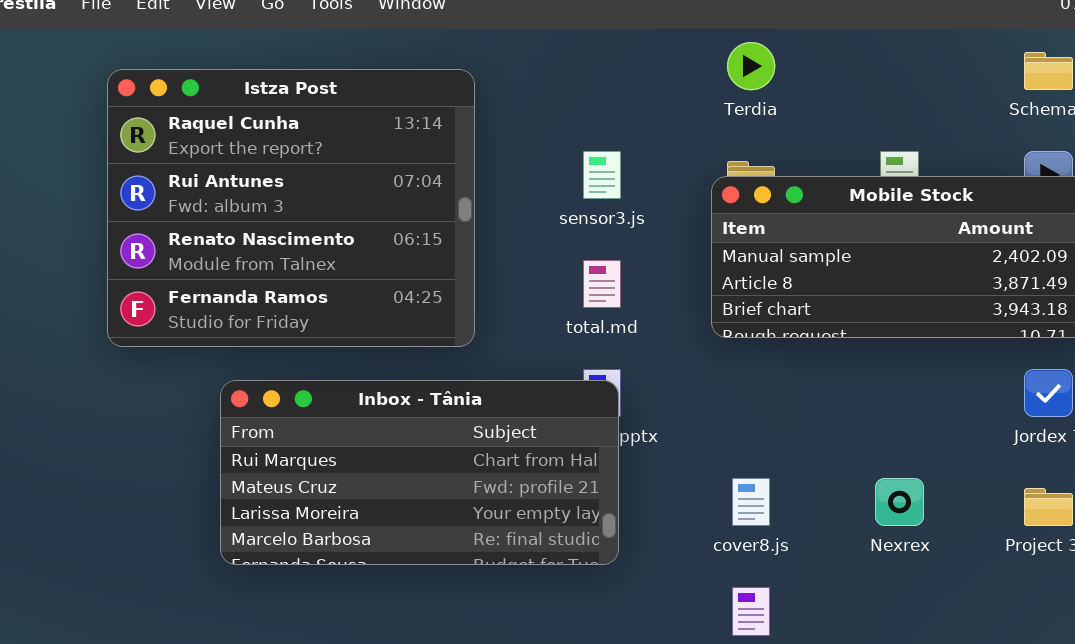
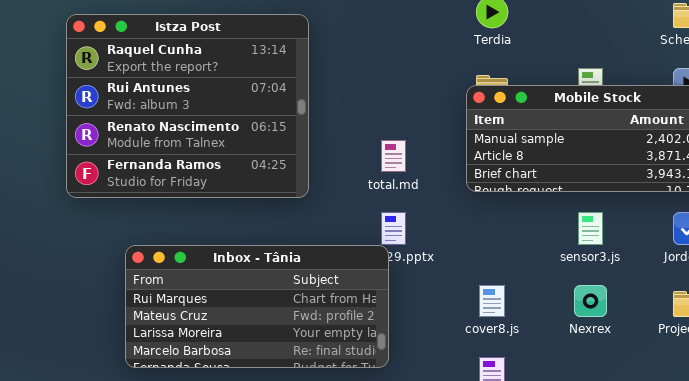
sensor3.js: [583,151,621,199] -> [578,212,603,245], moved
Inbox - Tânia: [220,380,619,565] -> [125,245,389,368], moved

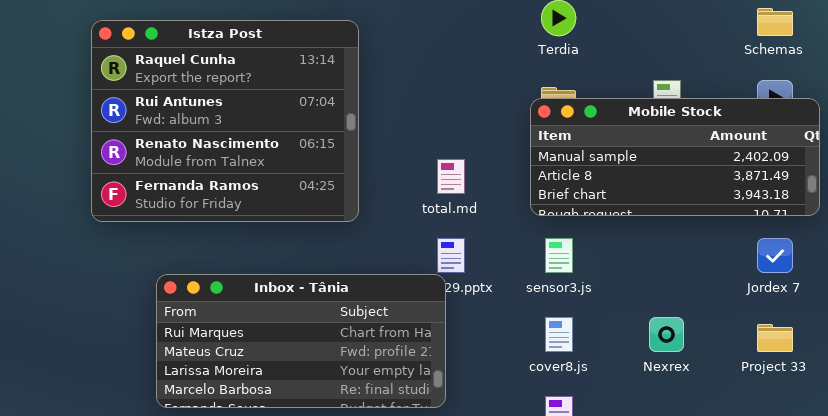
sensor3.js: [578,212,603,245] -> [545,238,573,273], moved

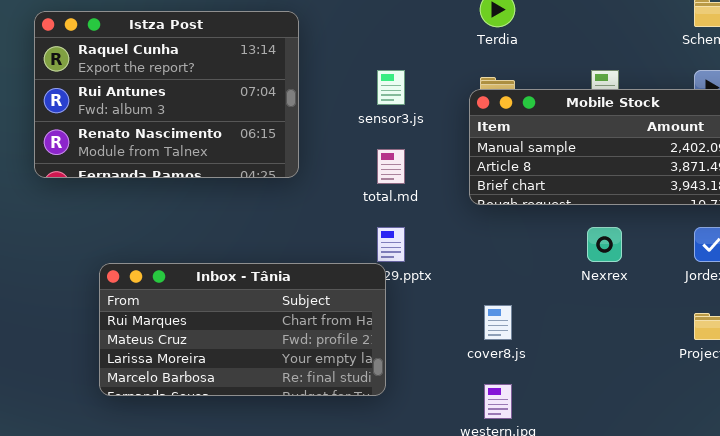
Istza Post: [91,20,359,222] -> [34,11,299,178], resized
sensor3.js: [545,238,573,273] -> [377,70,405,105], moved
Nexrex: [649,317,684,352] -> [587,227,622,262], moved

